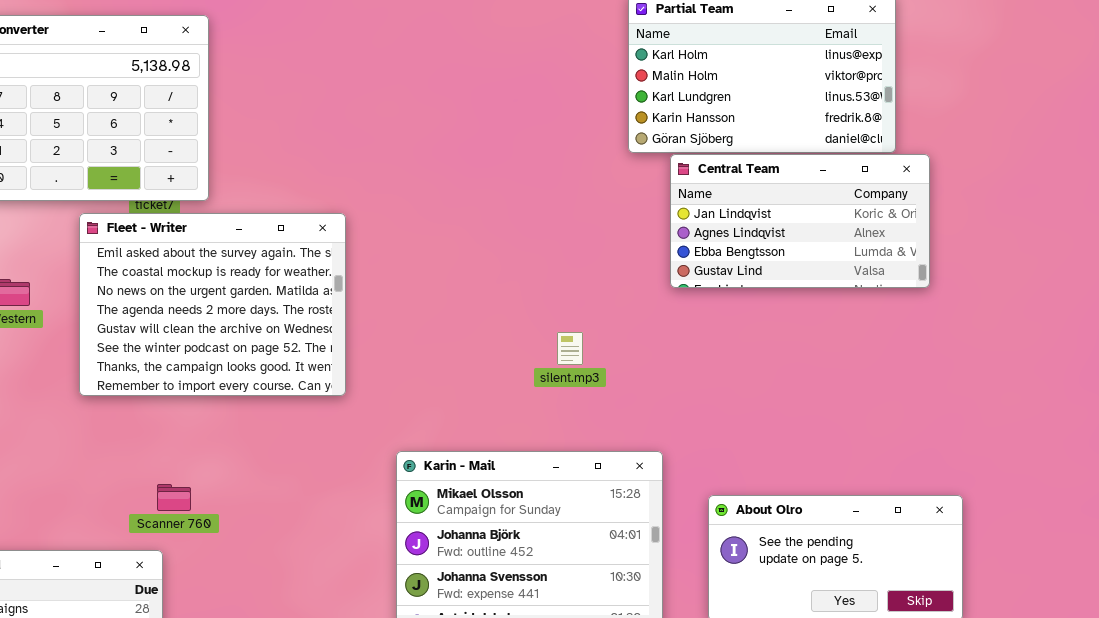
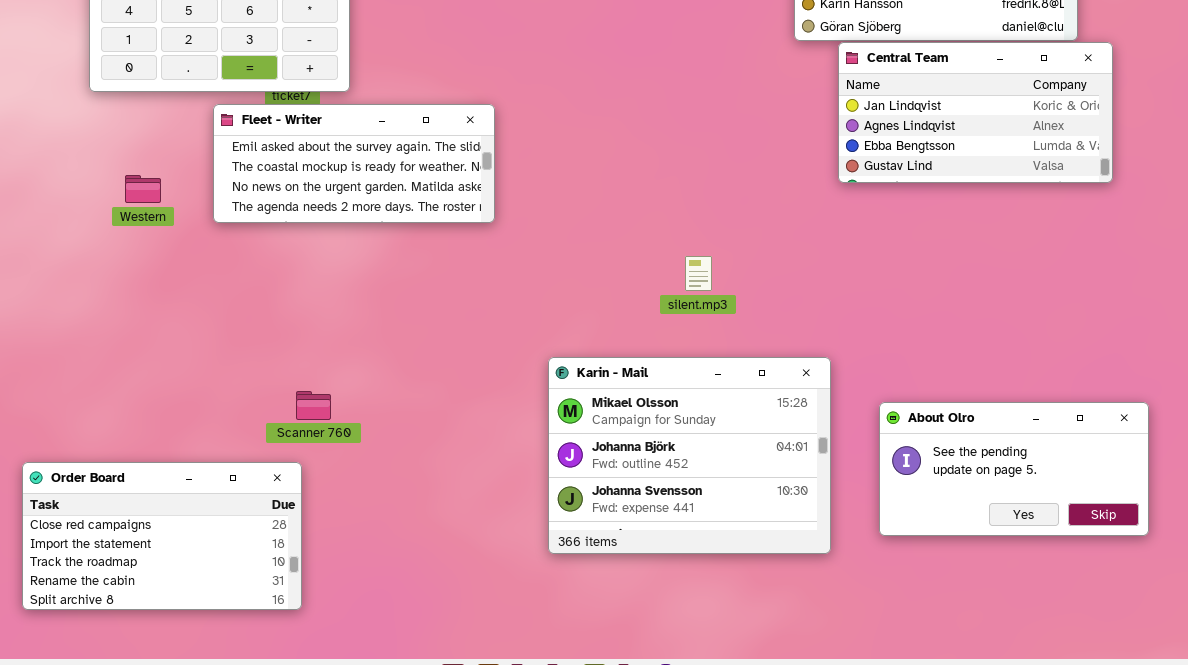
Fleet - Writer: [79,213,346,396] -> [213,104,495,223], resized
silent.mp3: [557,332,583,365] -> [685,256,712,291], moved

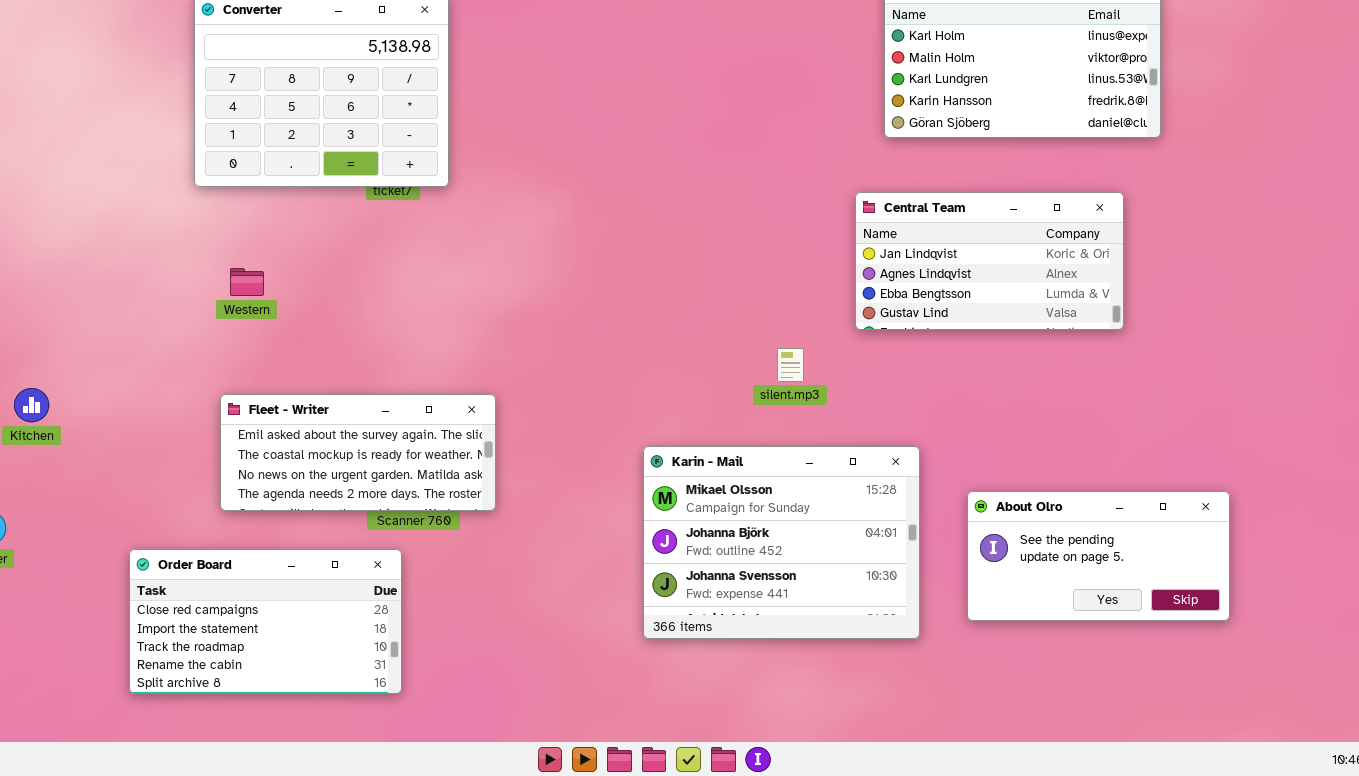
Central Team: [838,42,1113,183] -> [855,192,1124,330], moved
Fleet - Writer: [213,104,495,223] -> [220,394,496,511], moved

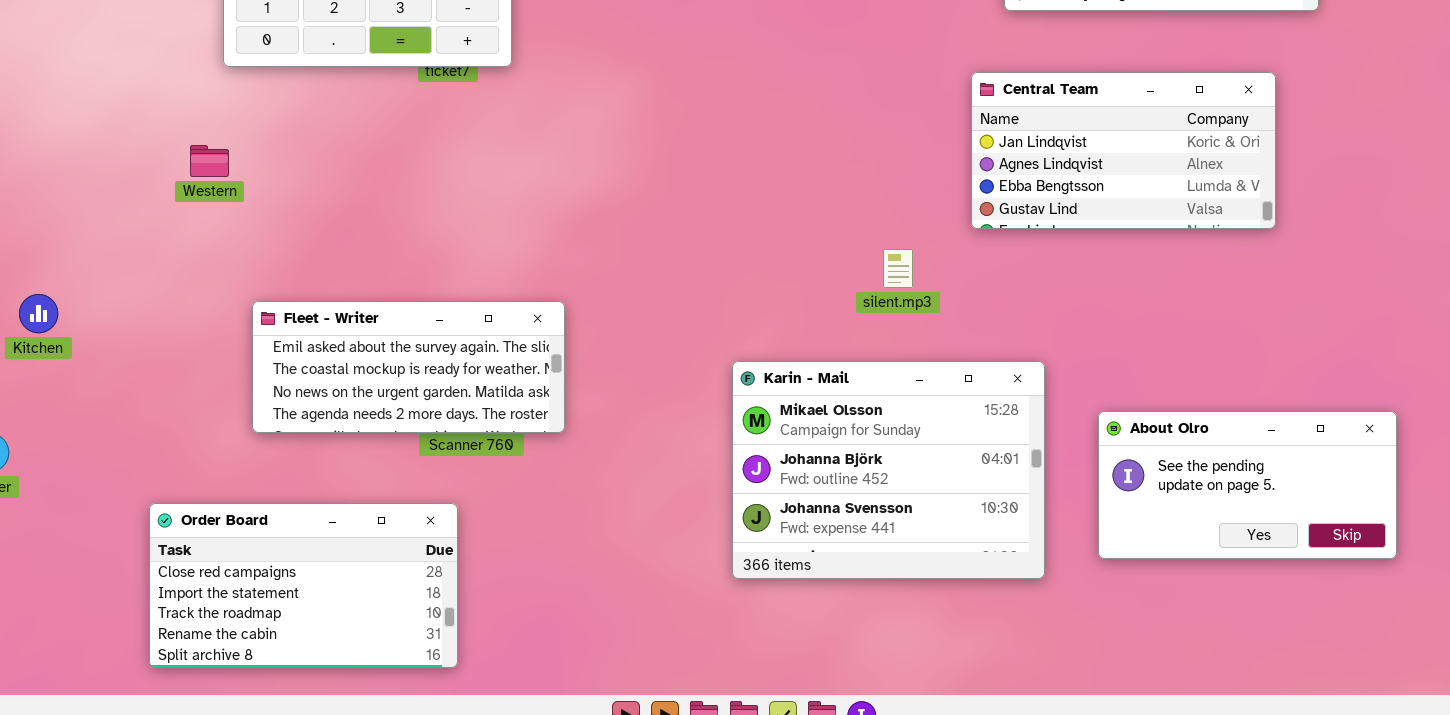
Western: [230,268,264,296] -> [190,145,229,177], moved
Order Board: [129,549,402,694] -> [149,503,458,668], moved

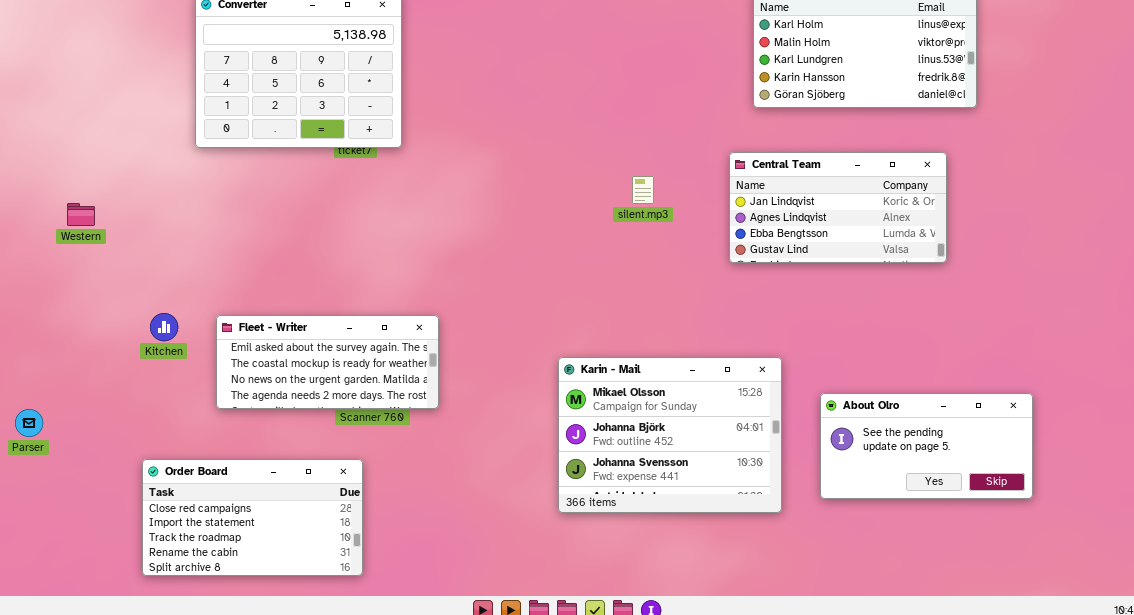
Western: [190,145,229,177] -> [67,203,95,226], moved
silent.mp3: [883,249,913,288] -> [632,176,654,204], moved
Kitchen: [19,294,58,333] -> [150,313,178,341], moved

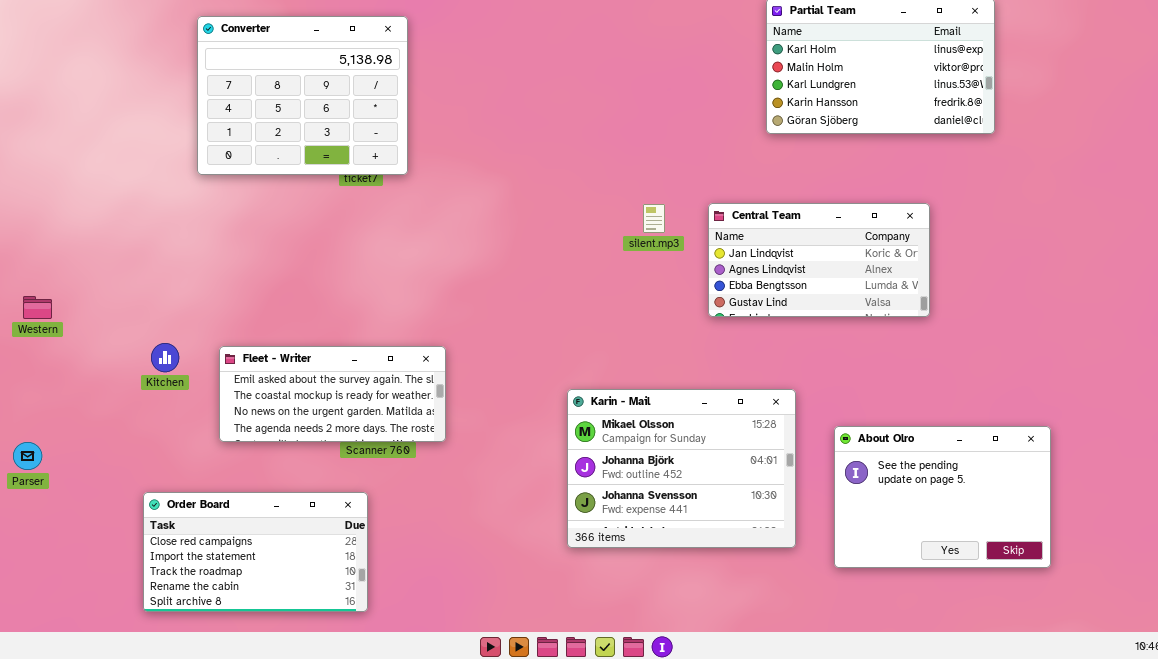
Central Team: [729,152,947,263] -> [708,203,930,317], moved
Western: [67,203,95,226] -> [23,296,52,319], moved
About Olro: [820,393,1033,499] -> [834,426,1051,568], resized

